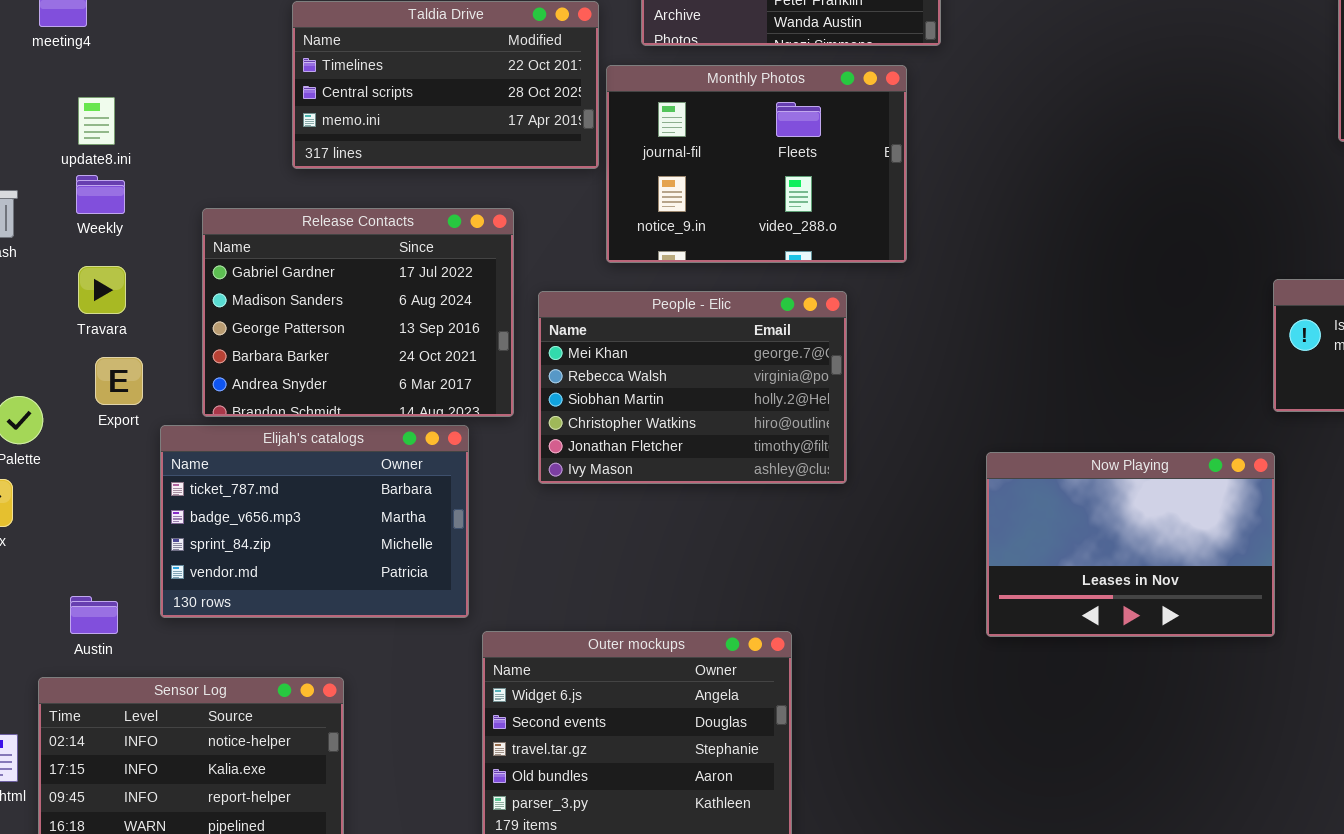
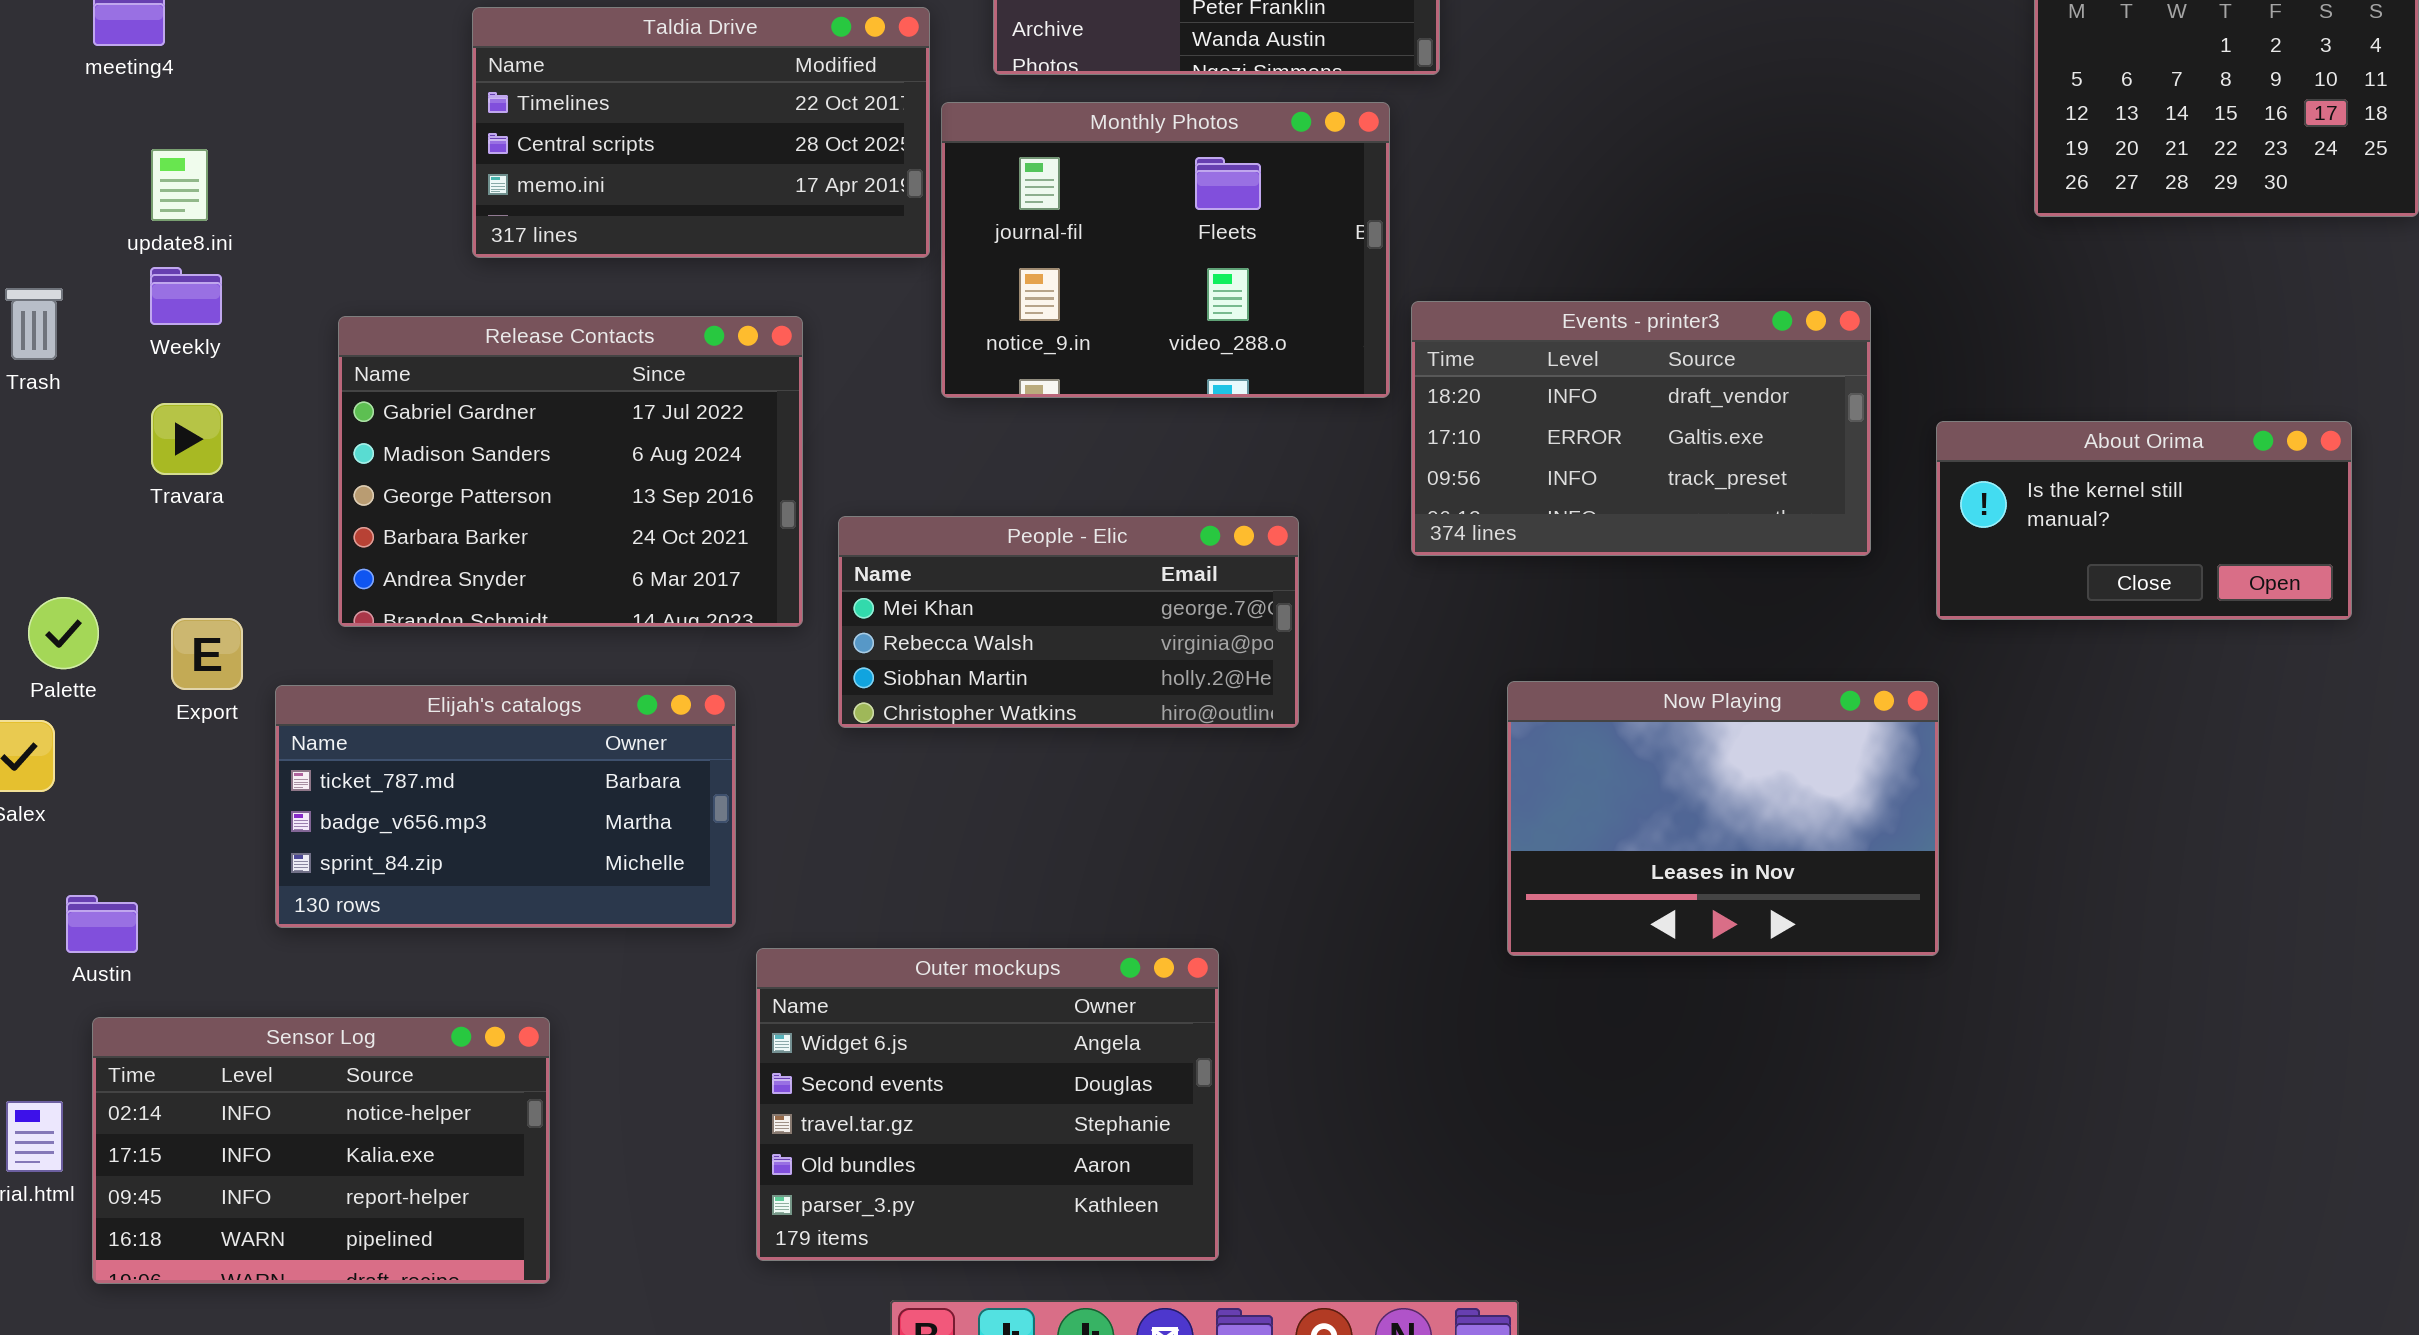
Events - printer3: none -> [1411,301,1871,556], opened
People - Elic: [538,291,847,484] -> [838,516,1299,728], resized
Export: [95,357,143,405] -> [171,618,243,690], moved
Elijah's catalogs: [160,425,469,618] -> [275,685,736,928], resized
Austin: [70,596,118,634] -> [66,895,138,953], moved

